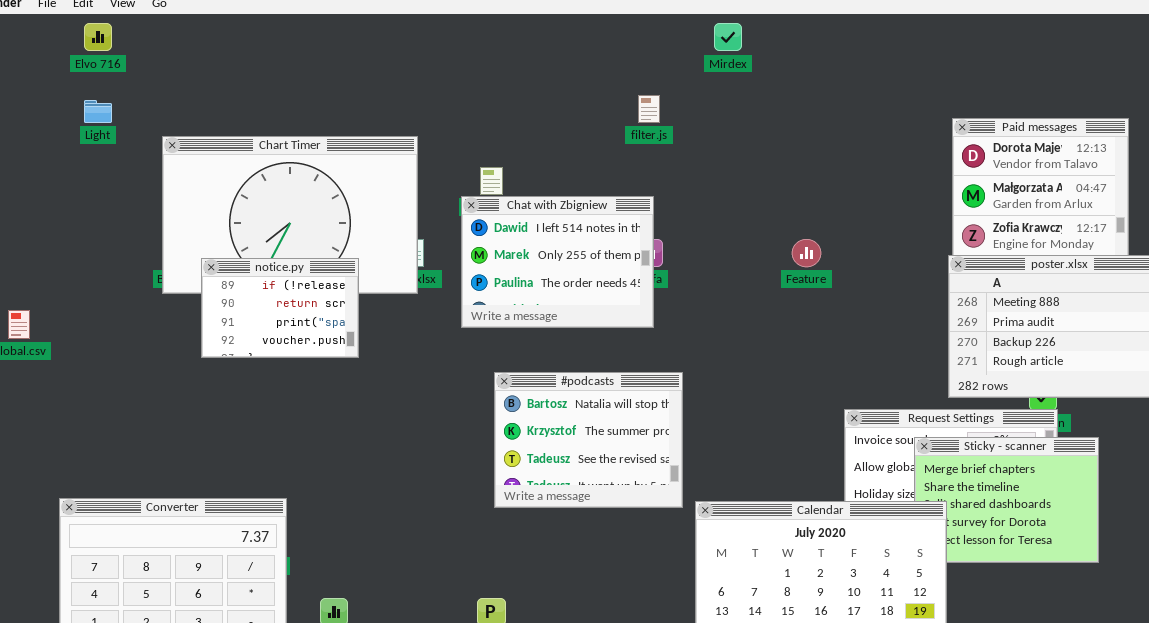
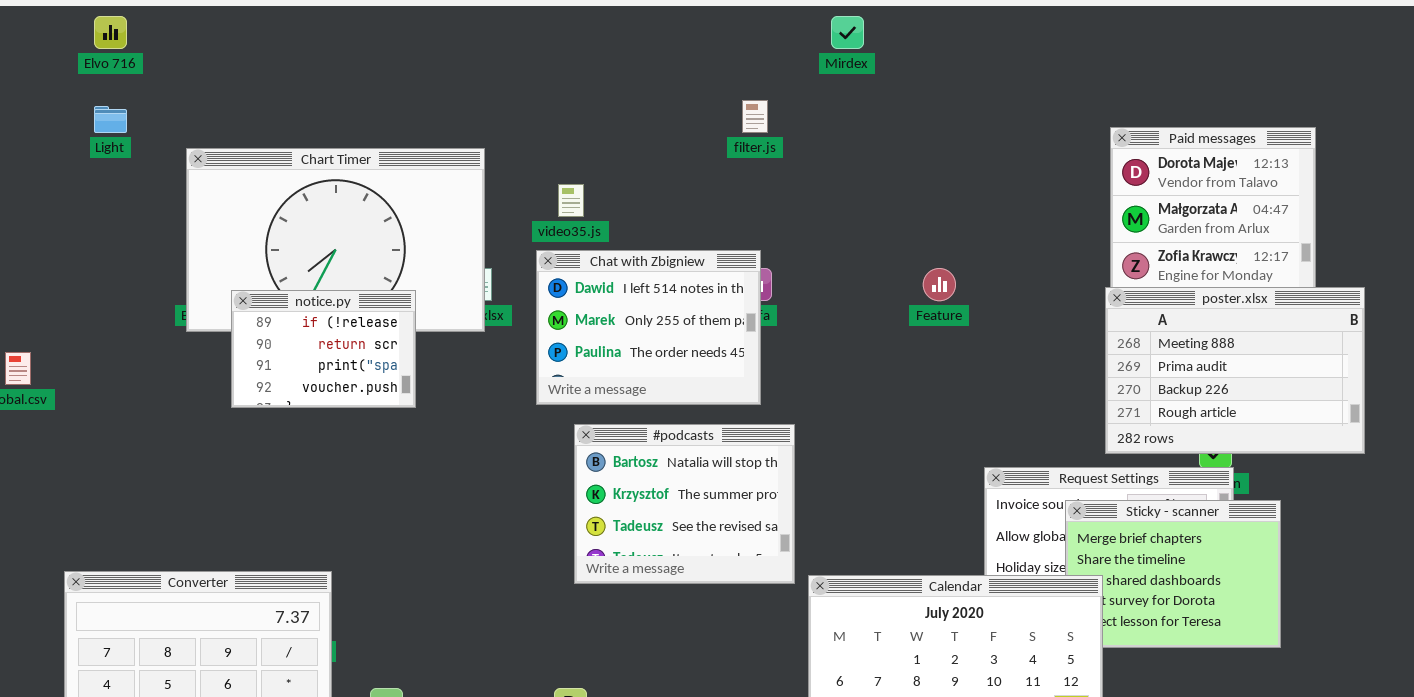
Chat with Zbigniew: [461,196,654,328] -> [536,250,761,405], moved

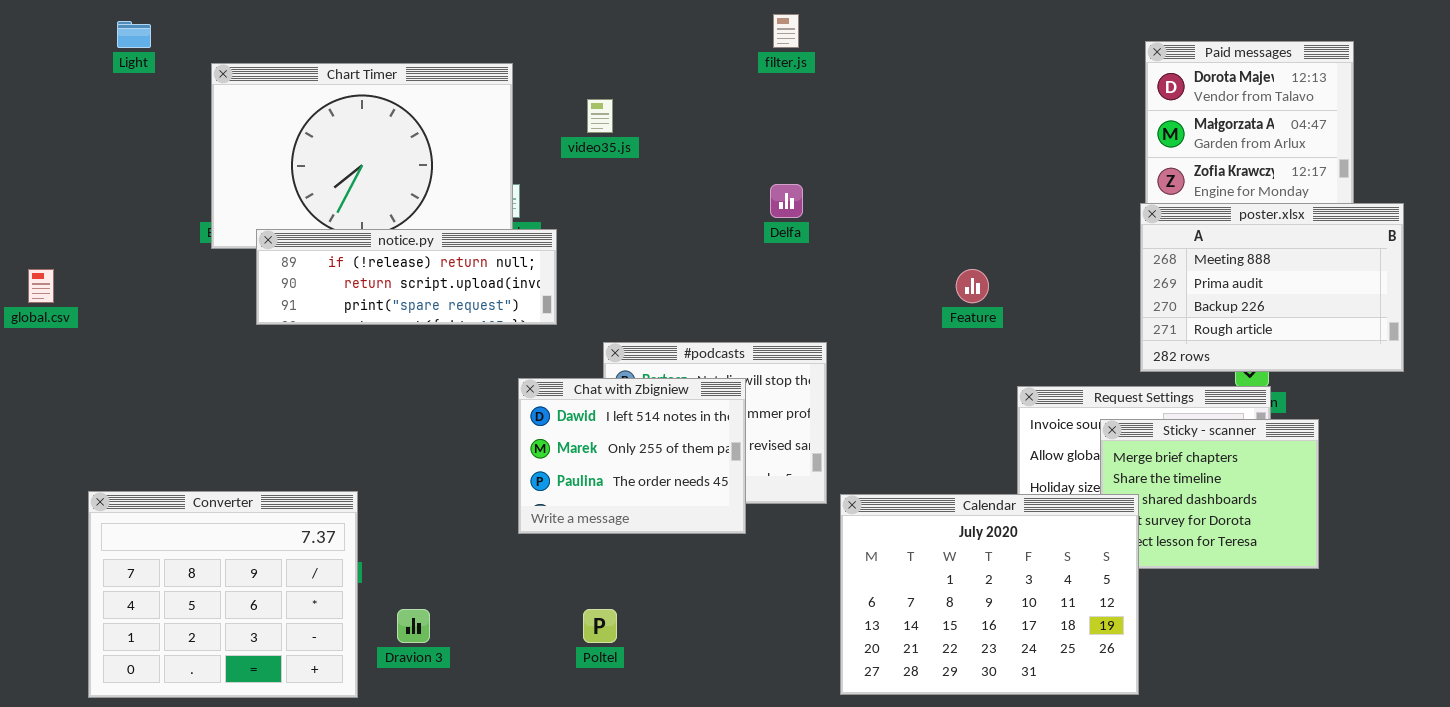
Chat with Zbigniew: [536,250,761,405] -> [518,378,746,534], moved
Feature: [923,268,956,301] -> [956,269,989,303], moved
notice.py: [231,290,416,408] -> [256,229,557,325], resized

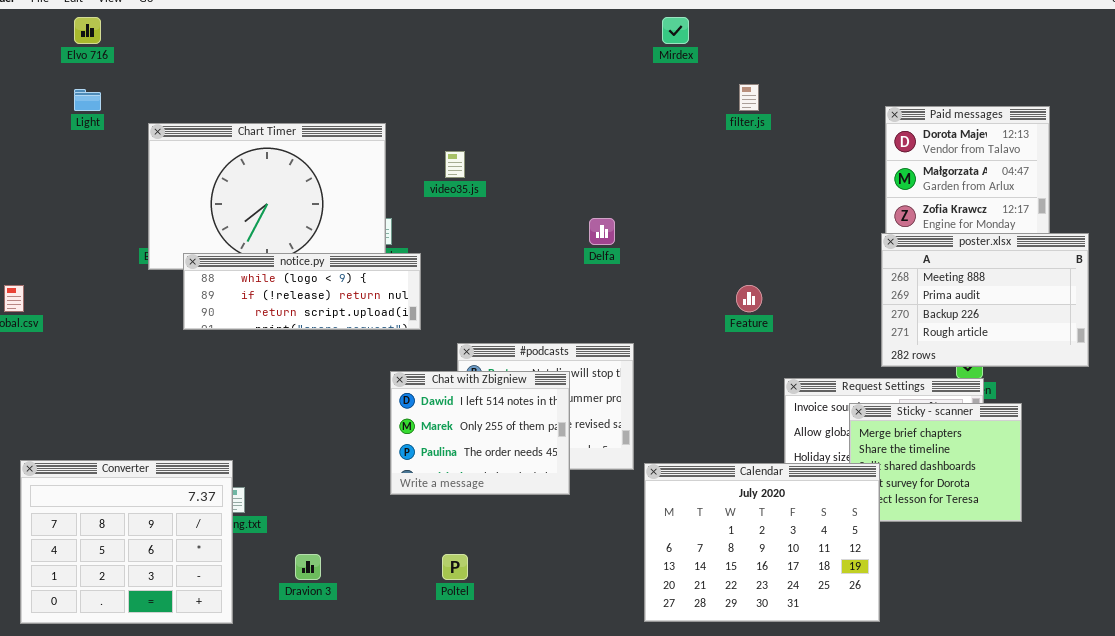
filter.js: [773,14,799,48] -> [739,84,759,111], moved
notice.py: [256,229,557,325] -> [183,253,421,330], scrolled up 1 row
Converter: [88,491,358,698] -> [20,460,233,624], moved

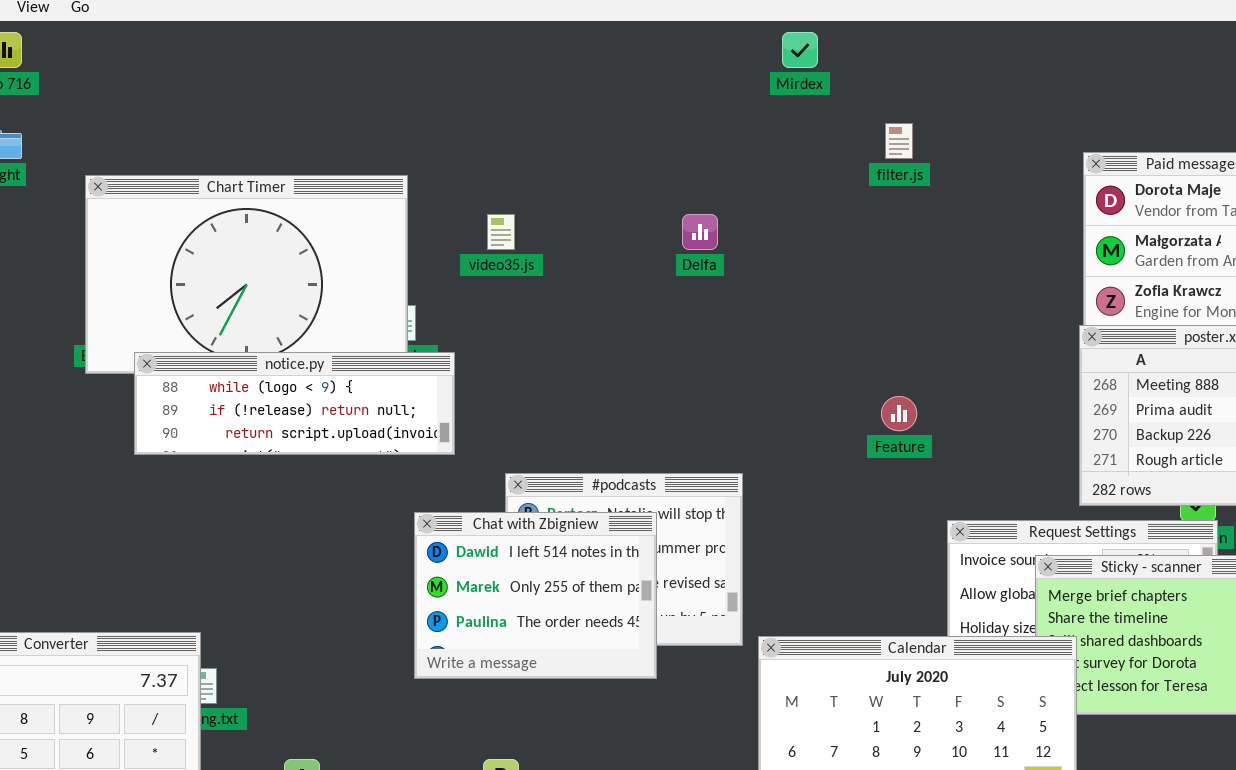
Delfa: [589,218,615,245] -> [682,214,718,250], moved

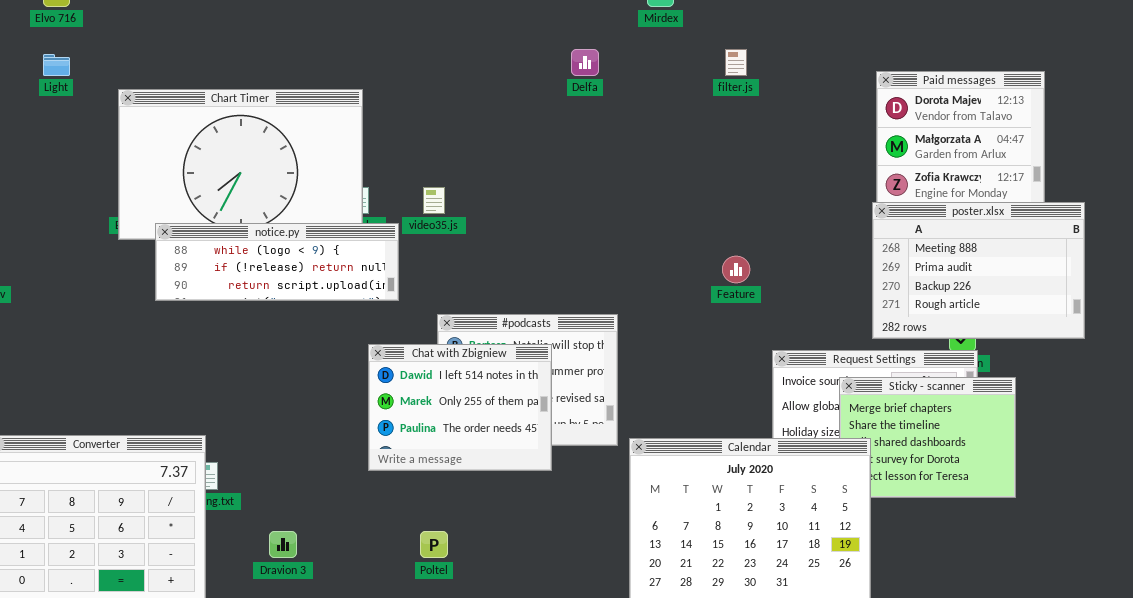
video35.js: [487,214,515,250] -> [423,187,445,214], moved
Delfa: [682,214,718,250] -> [571,49,599,76], moved

